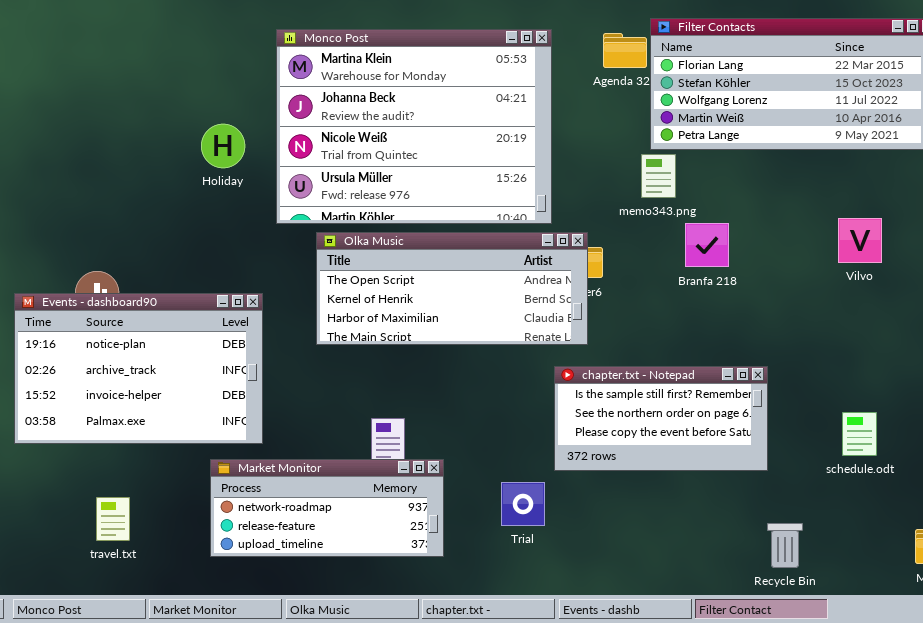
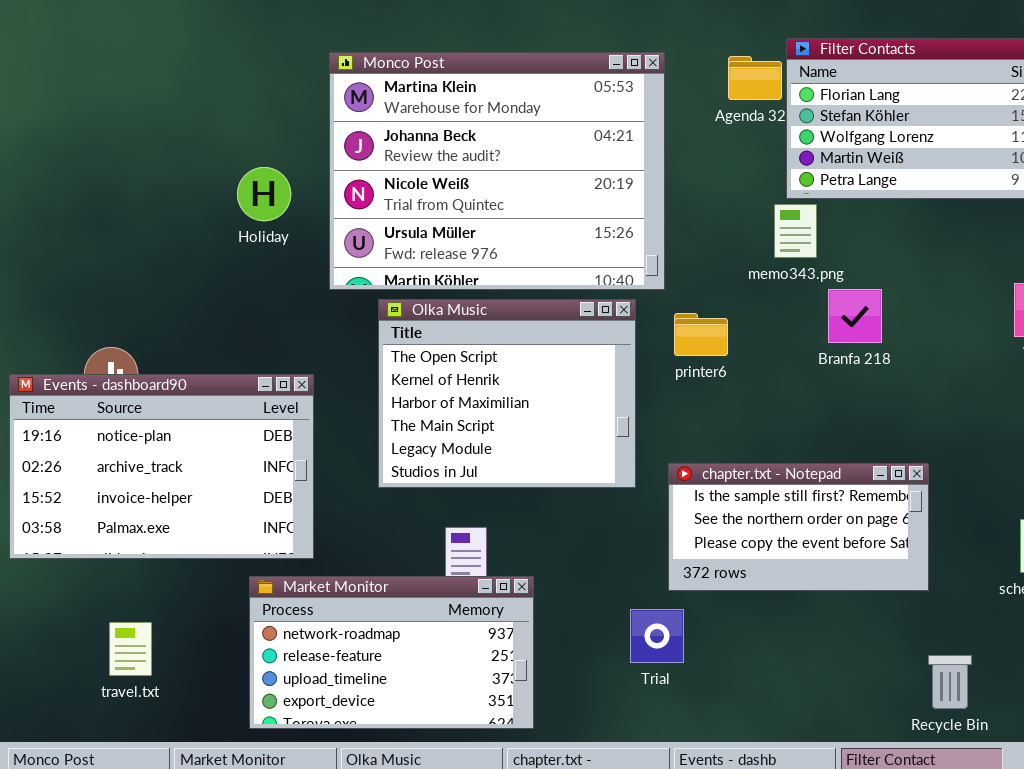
Olka Music: [316,232,588,345] -> [378,299,636,488], resized
Market Monitor: [210,459,444,557] -> [249,576,534,729], resized
Trial: [501,482,545,526] -> [630,609,684,663], moved

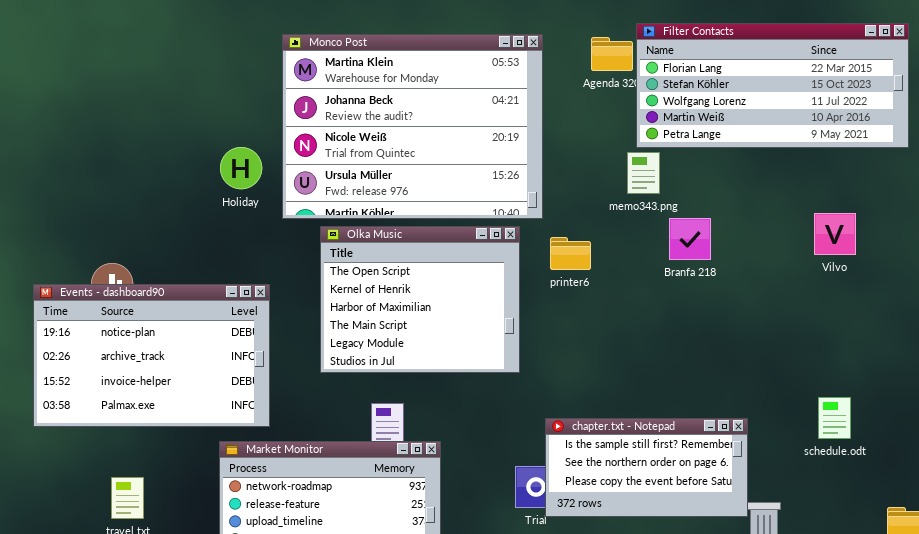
Holiday: [237,167,291,221] -> [220,147,262,189], moved
chapter.txt - Notepad: [668,463,929,591] -> [545,418,748,517], moved

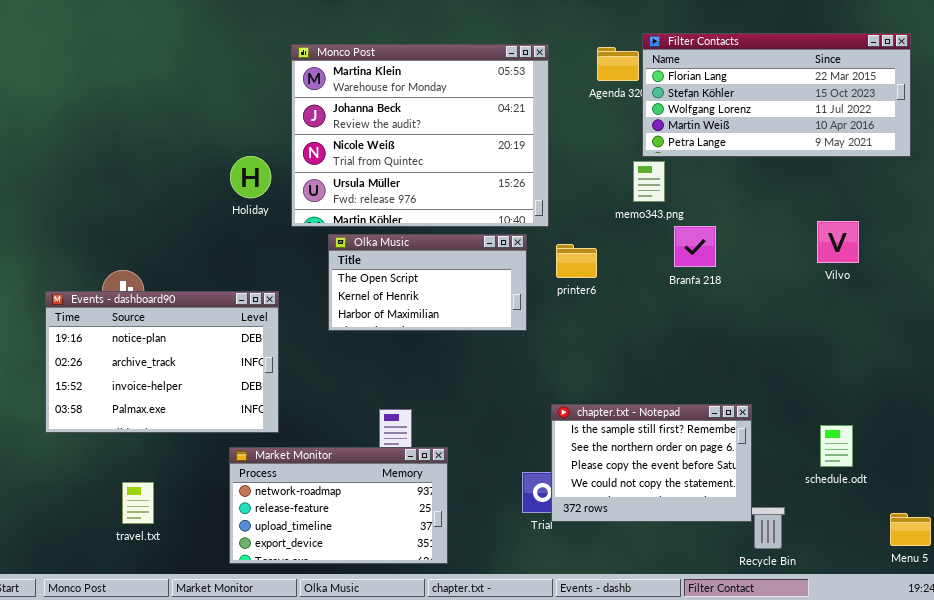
Olka Music: [320,226,520,373] -> [328,234,527,331], resized
schedule.odt: [818,397,851,439] -> [820,425,853,467], moved
chapter.txt - Notepad: [545,418,748,517] -> [551,404,752,522], resized

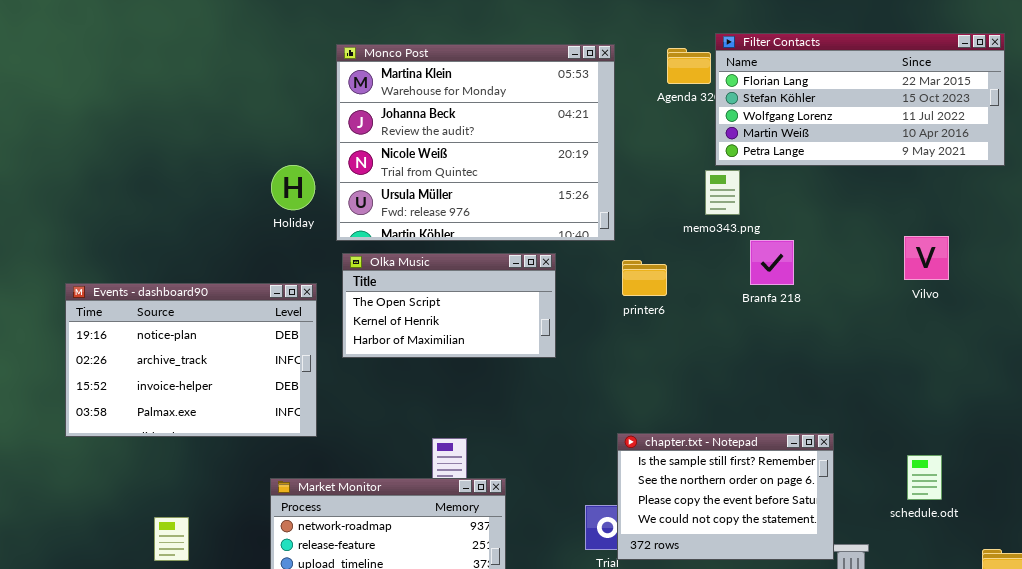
Olka Music: [328,234,527,331] -> [342,253,556,358], moved
Events - dashboard90: [45,291,279,433] -> [65,283,317,437], moved

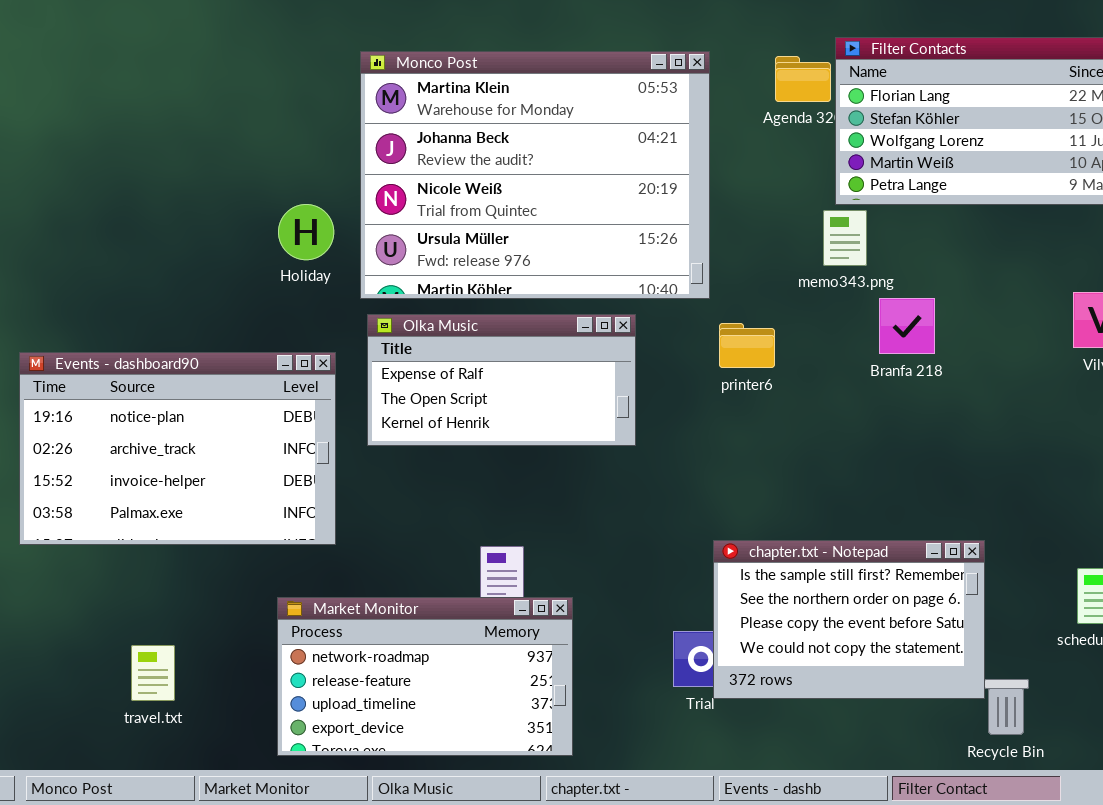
Olka Music: [342,253,556,358] -> [367,314,636,446], scrolled up 1 row

